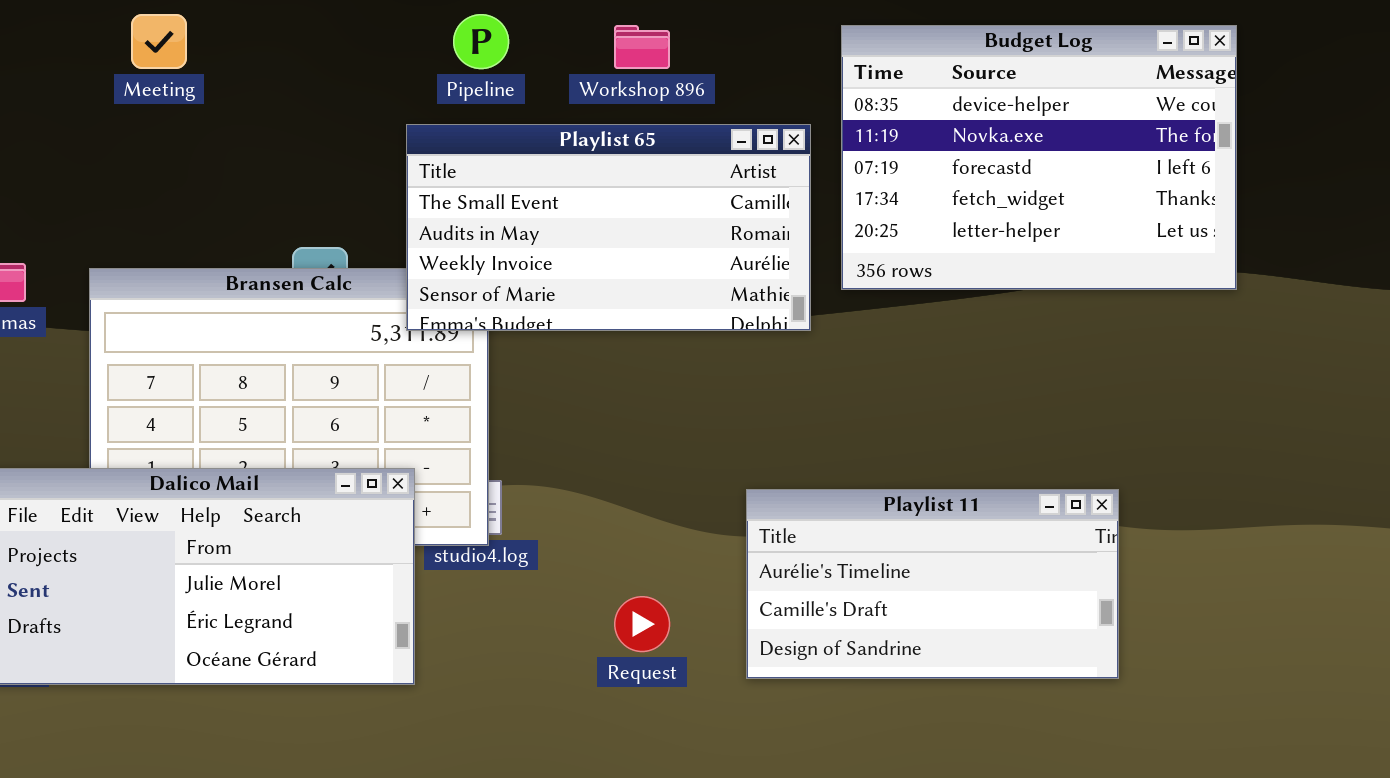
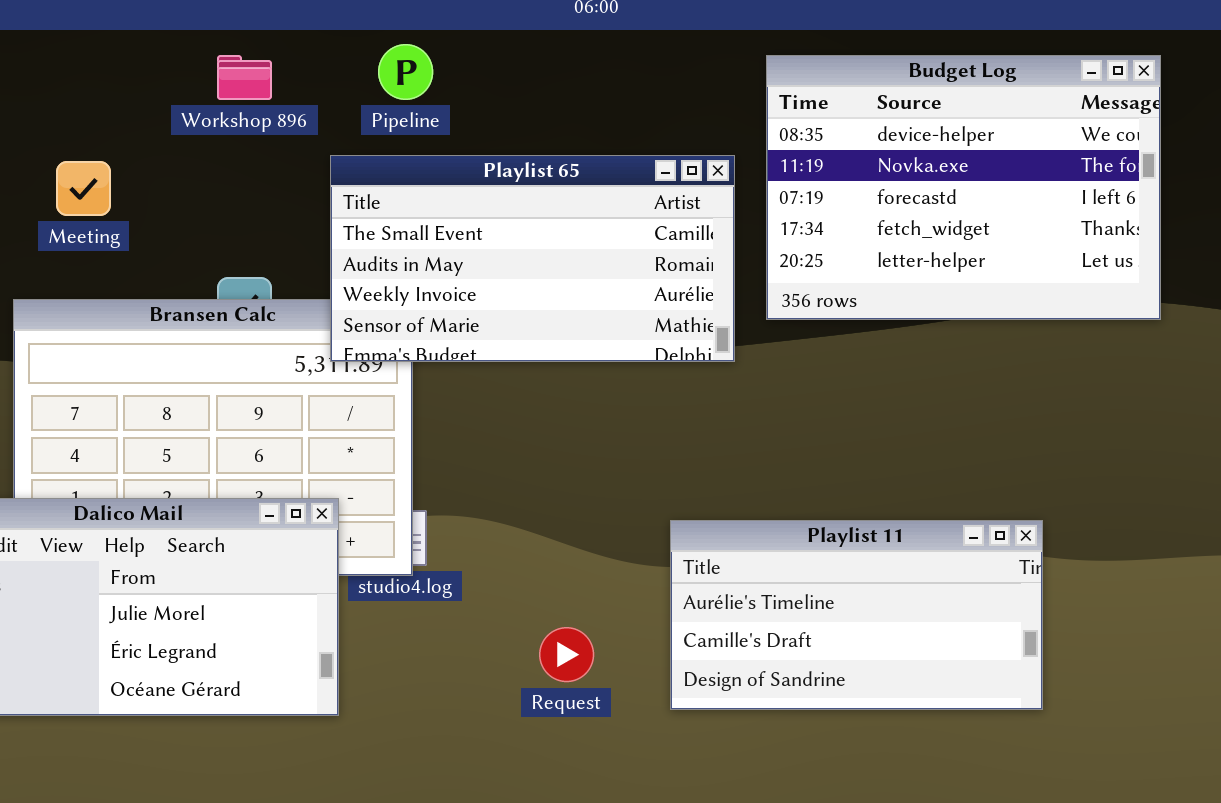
Meeting: [131,14,187,69] -> [56,161,111,216], moved
Workshop 896: [614,25,670,69] -> [217,55,272,100], moved

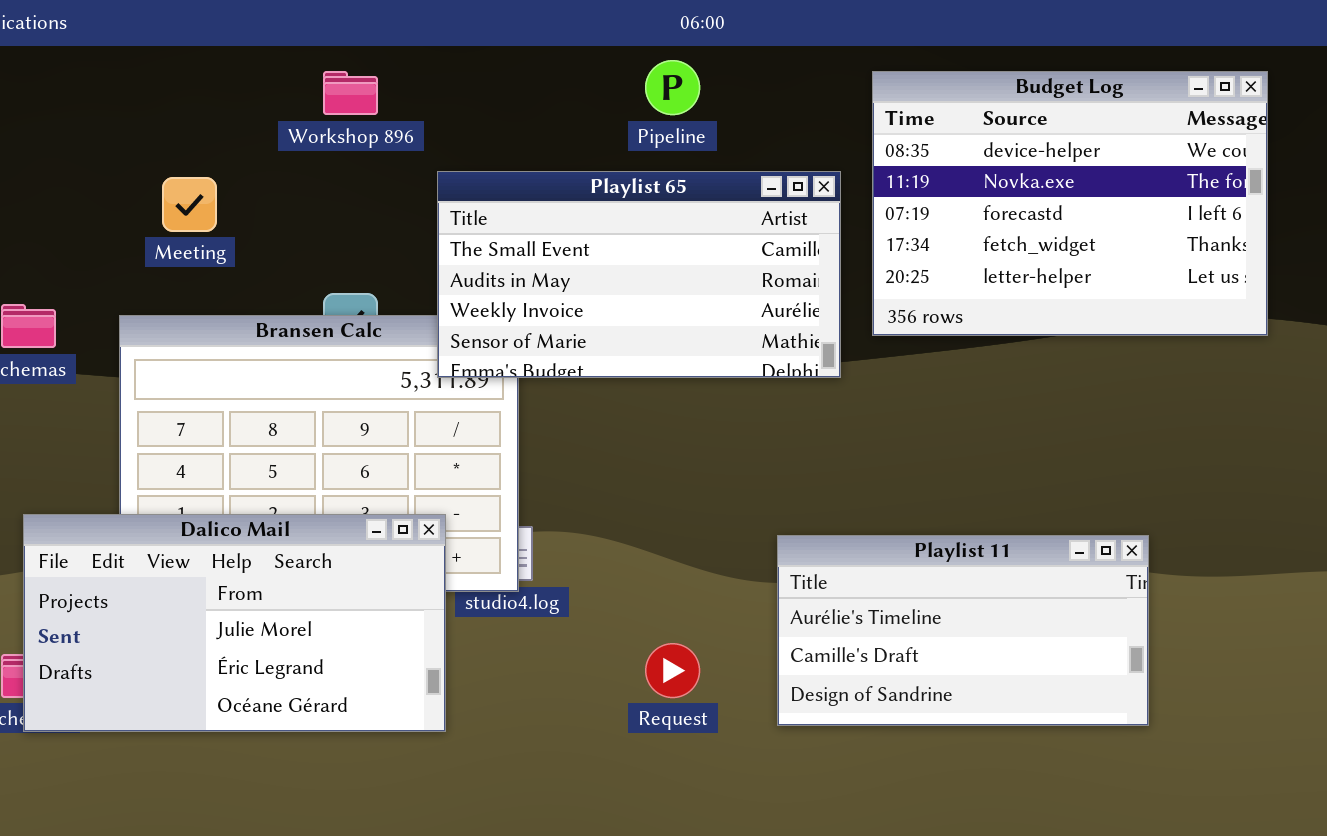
Pipeline: [378,44,433,100] -> [645,60,700,115], moved

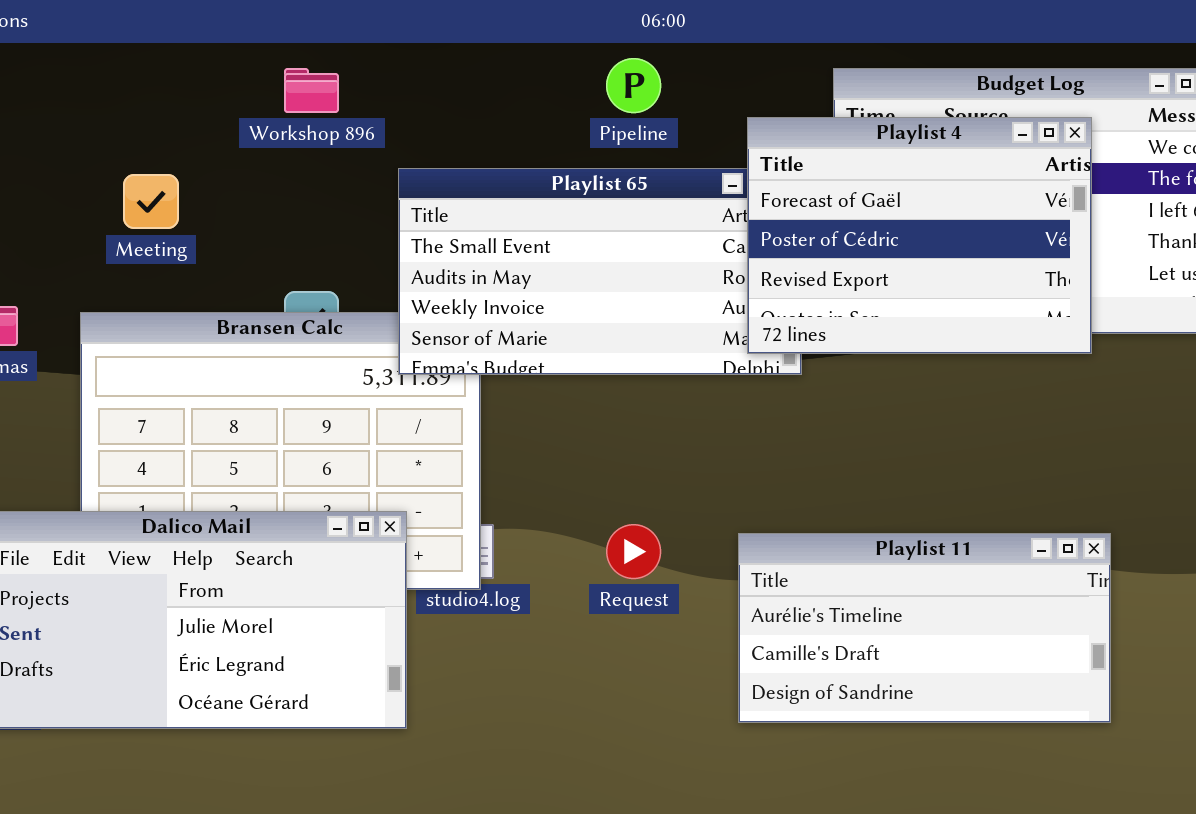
Playlist 4: none -> [747,117,1092,354], opened
Request: [645,643,700,698] -> [606,524,661,579], moved

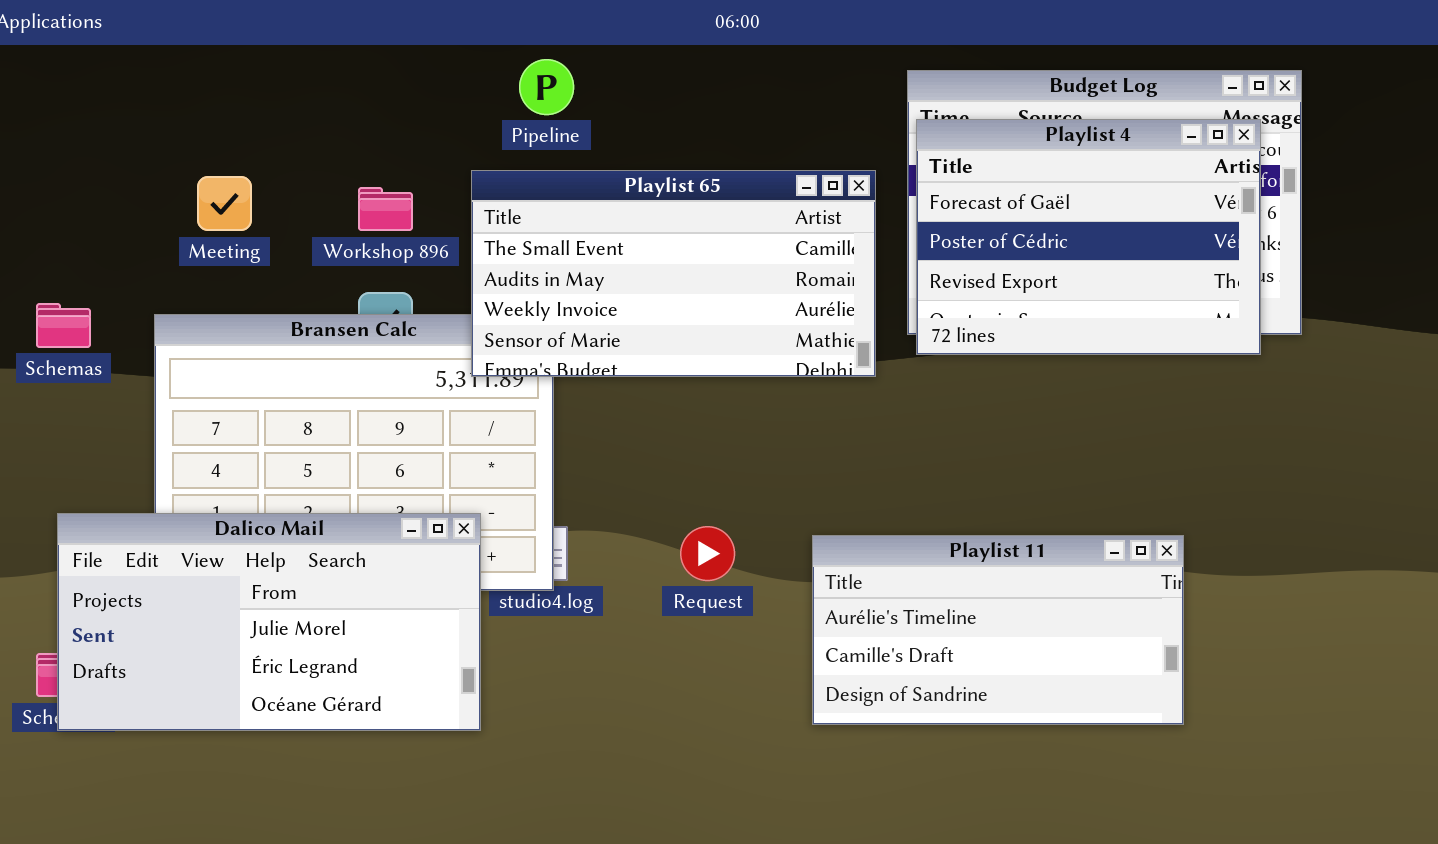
Pipeline: [606,58,661,113] -> [519,59,574,115], moved
Workshop 896: [284,68,339,113] -> [358,187,413,231], moved
Playlist 4: [747,117,1092,354] -> [916,119,1261,355], moved

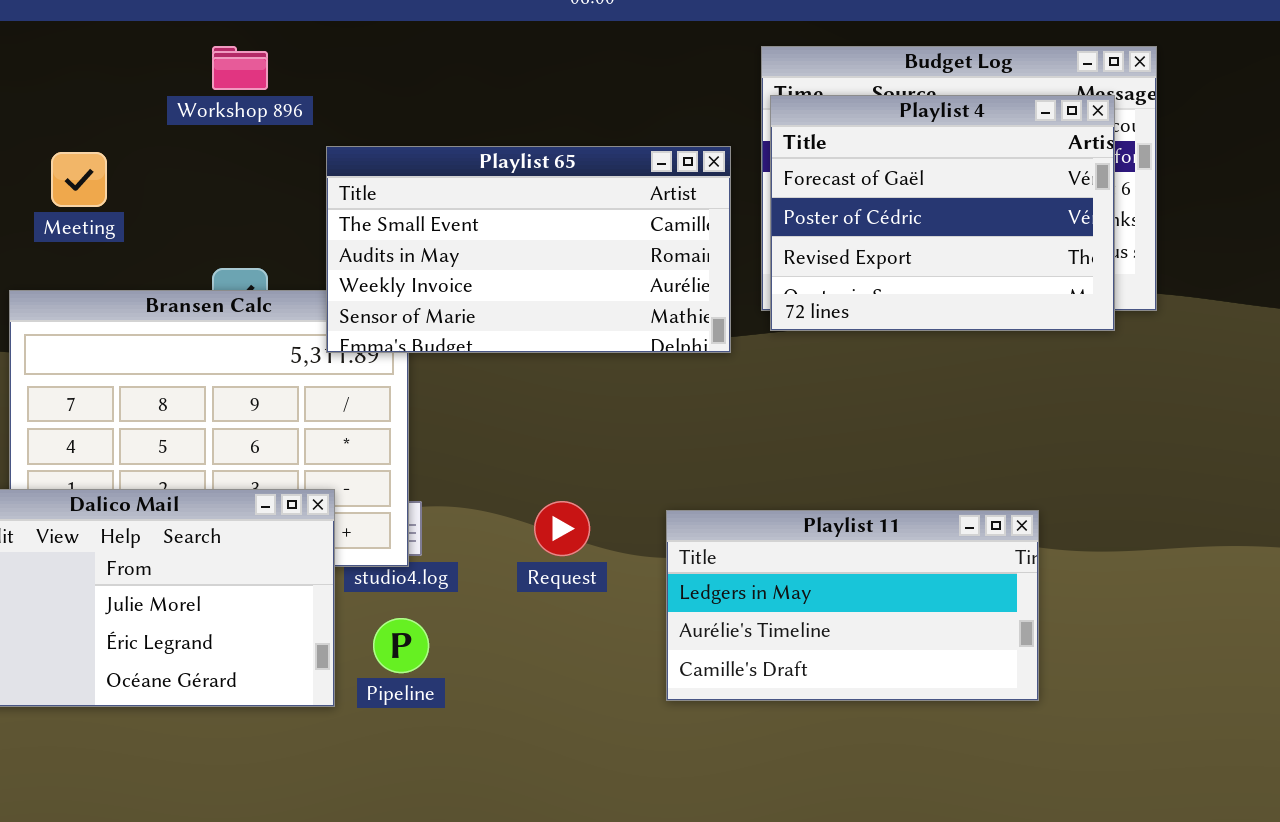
Pipeline: [519,59,574,115] -> [373,618,429,673], moved
Workshop 896: [358,187,413,231] -> [212,46,268,90], moved
Playlist 11: [812,535,1184,725] -> [666,510,1039,701], scrolled up 1 row

